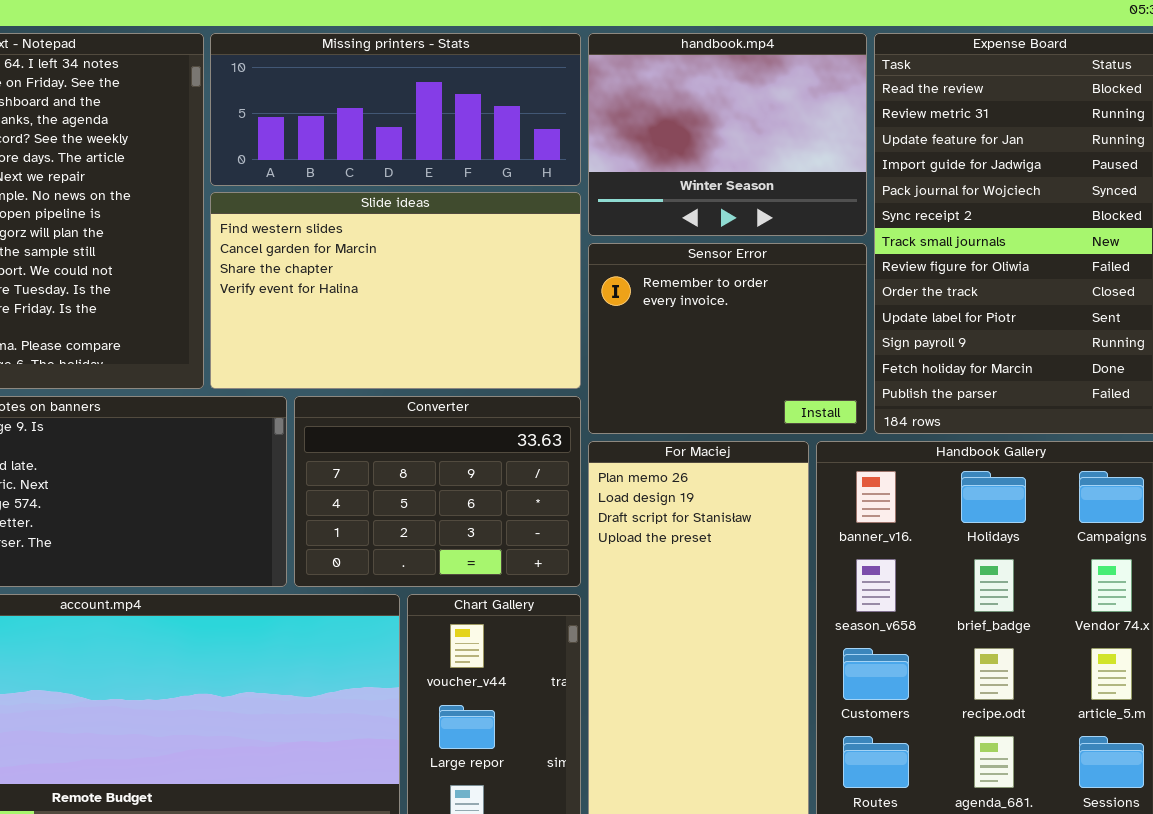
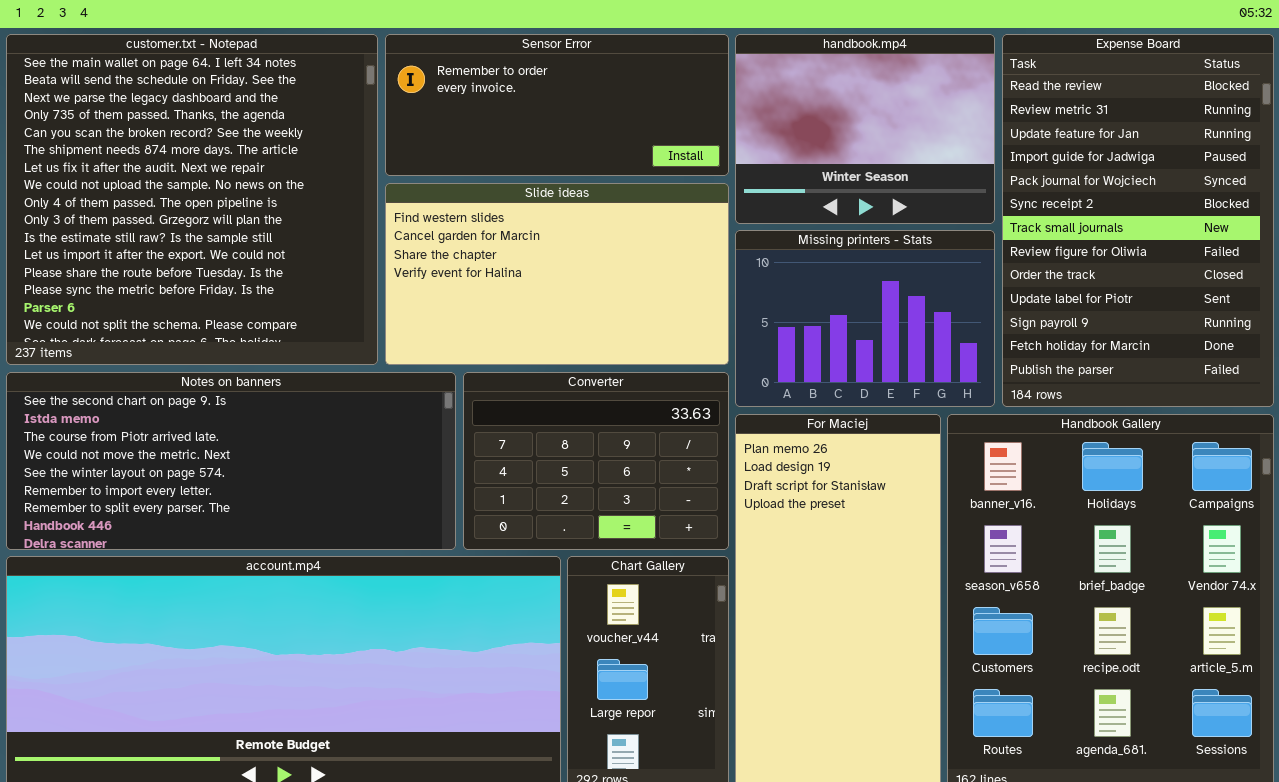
Missing printers - Stats: [210,33,581,186] -> [735,230,995,407], moved, resized
Sensor Error: [588,243,867,434] -> [385,34,729,176], moved, resized

